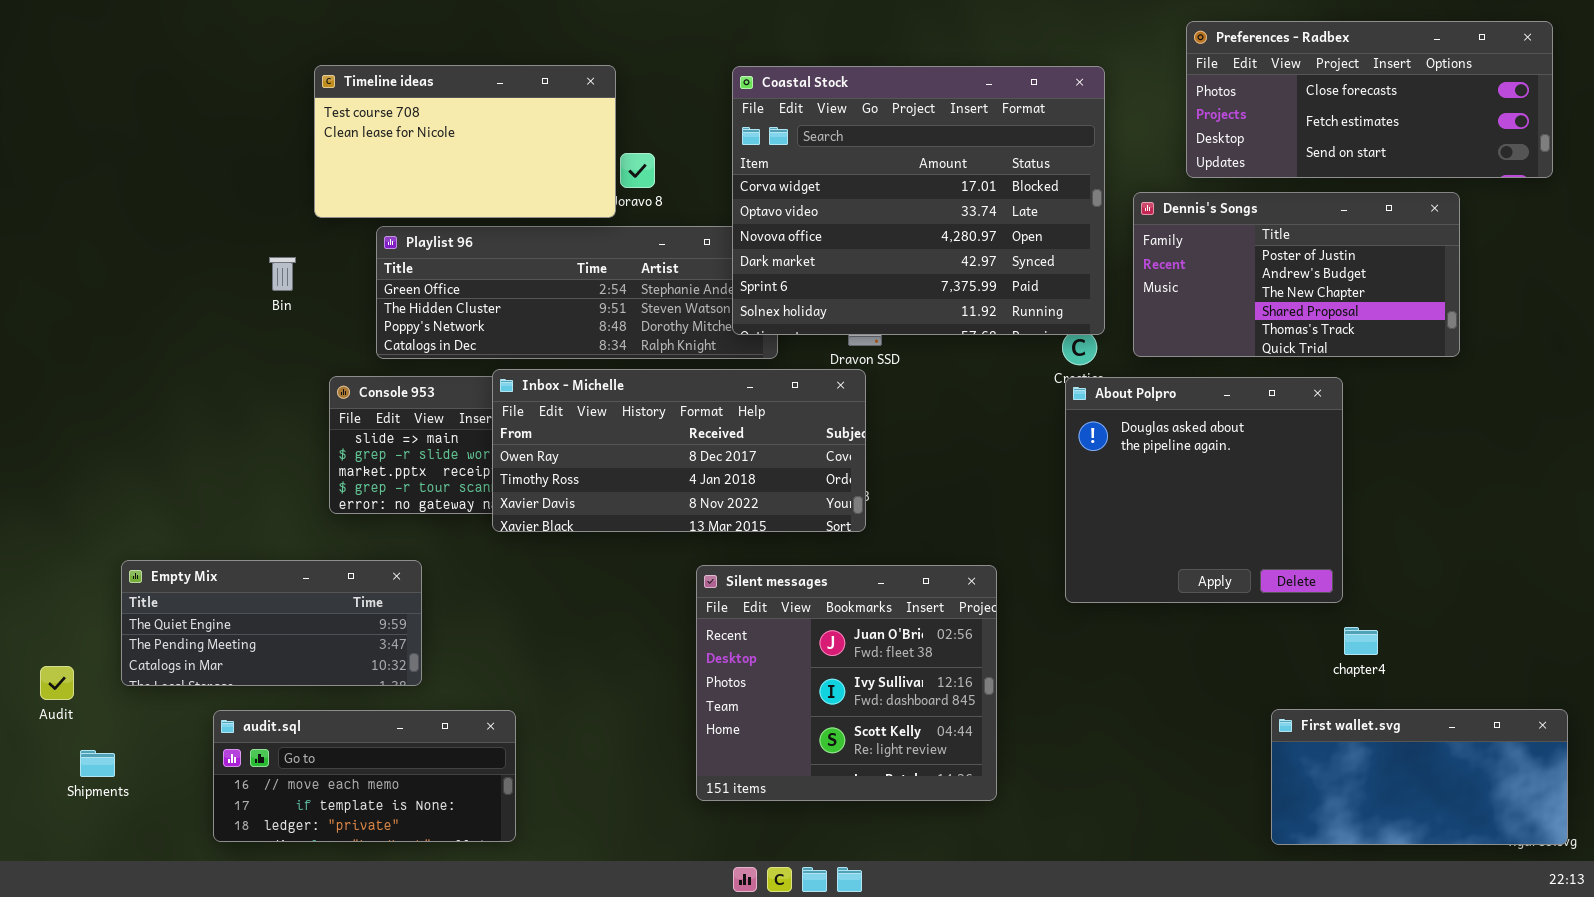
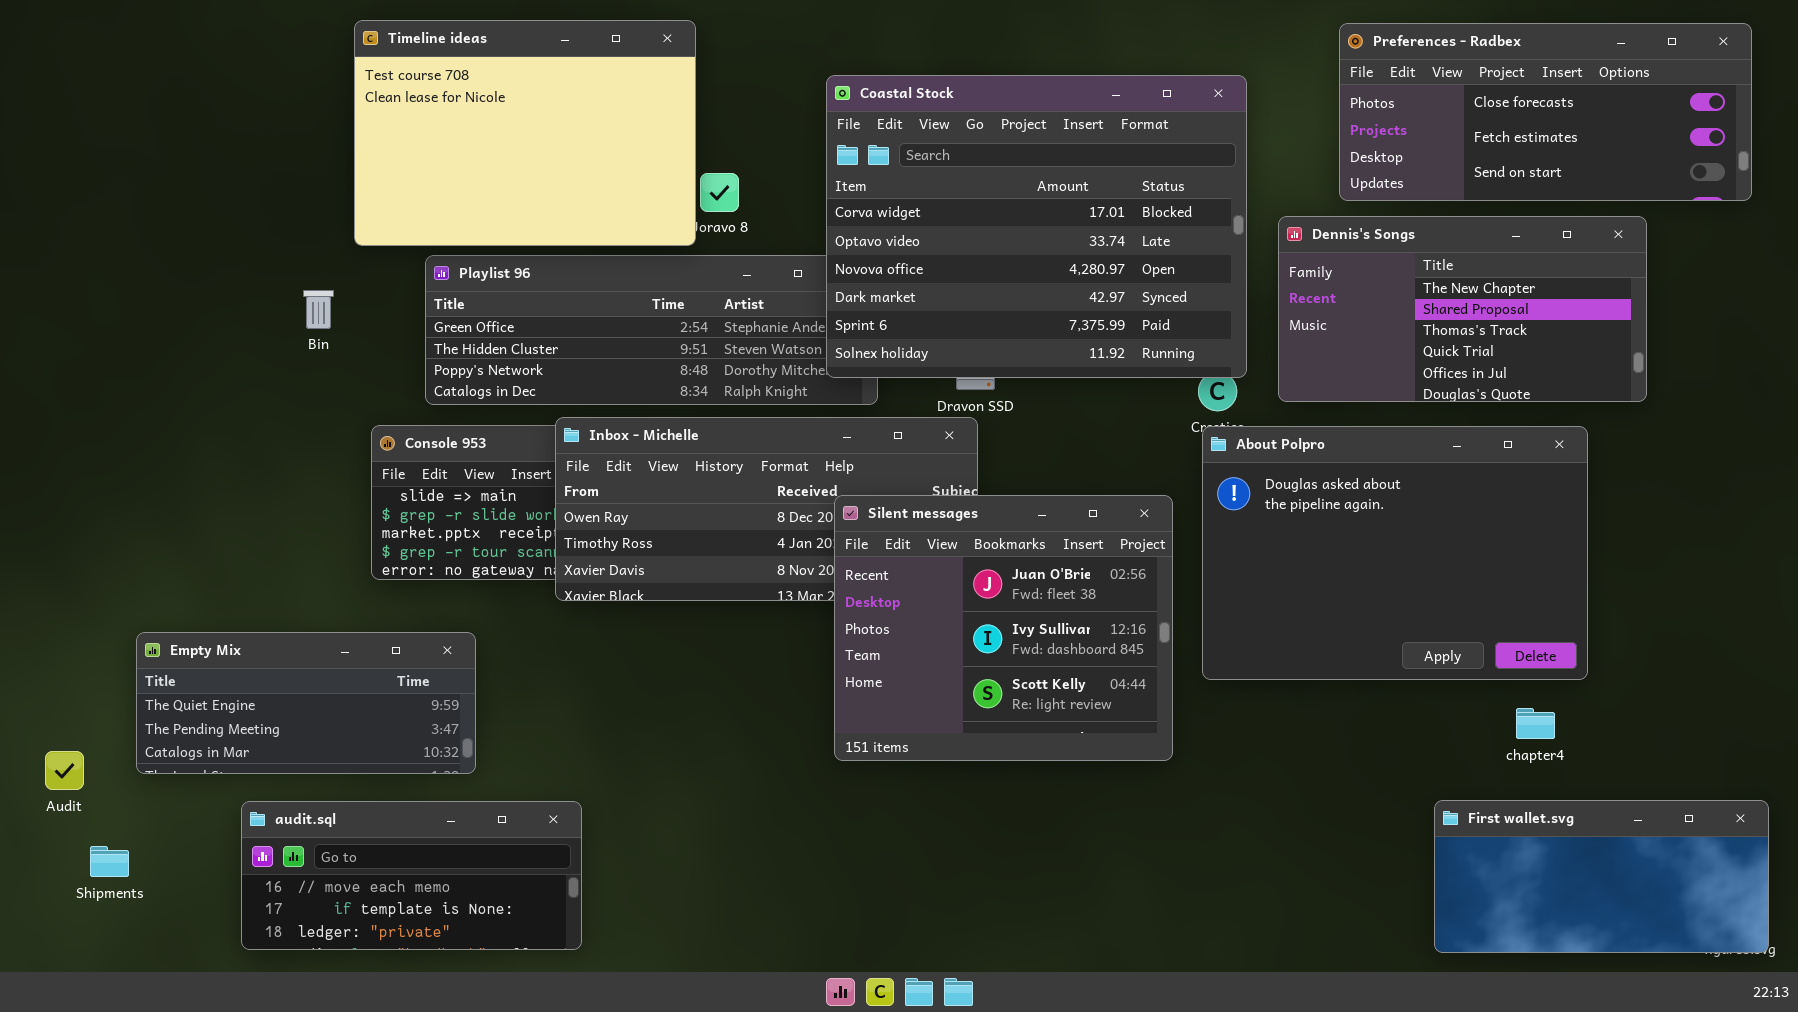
Timeline ideas: [314,65,616,218] -> [354,20,696,246], resized
Dennis's Songs: [1133,192,1460,357] -> [1278,216,1647,402], scrolled down 2 rows
About Polpro: [1065,377,1343,603] -> [1202,426,1588,680], resized
Silent messages: [696,565,997,801] -> [834,495,1173,761], moved

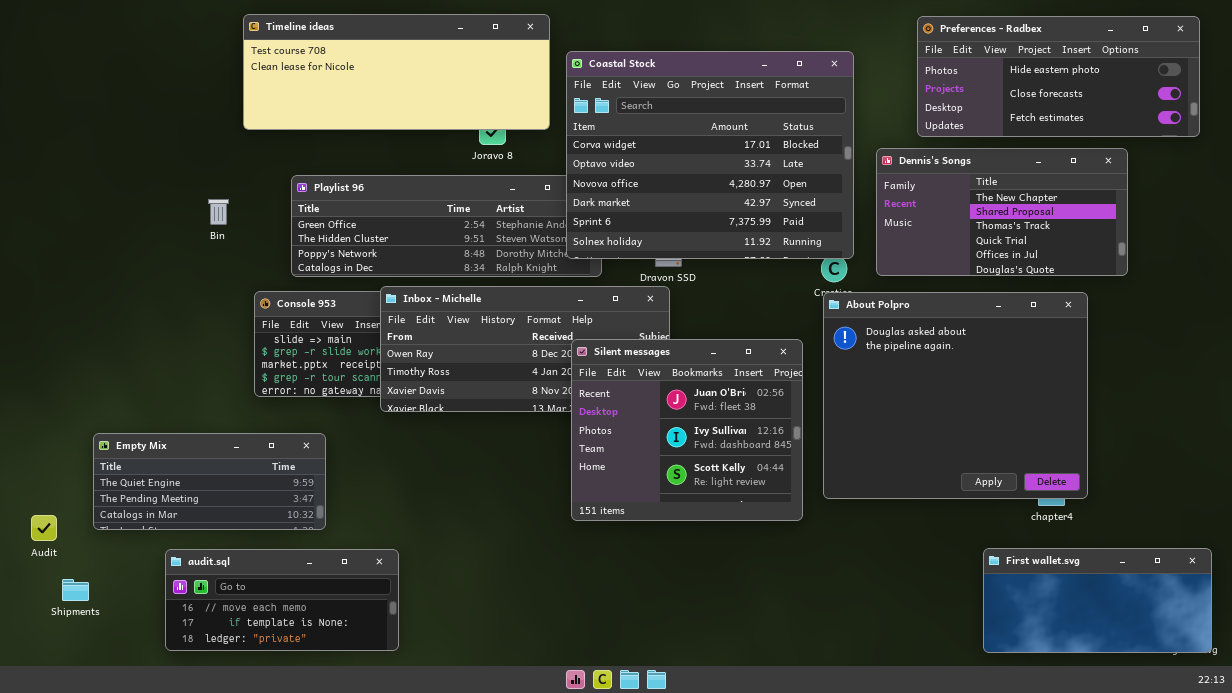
Timeline ideas: [354,20,696,246] -> [243,14,550,130], resized
Preferences - Radbex: [1339,23,1752,201] -> [917,16,1200,137], scrolled up 1 row
About Polpro: [1202,426,1588,680] -> [823,292,1088,499], resized

